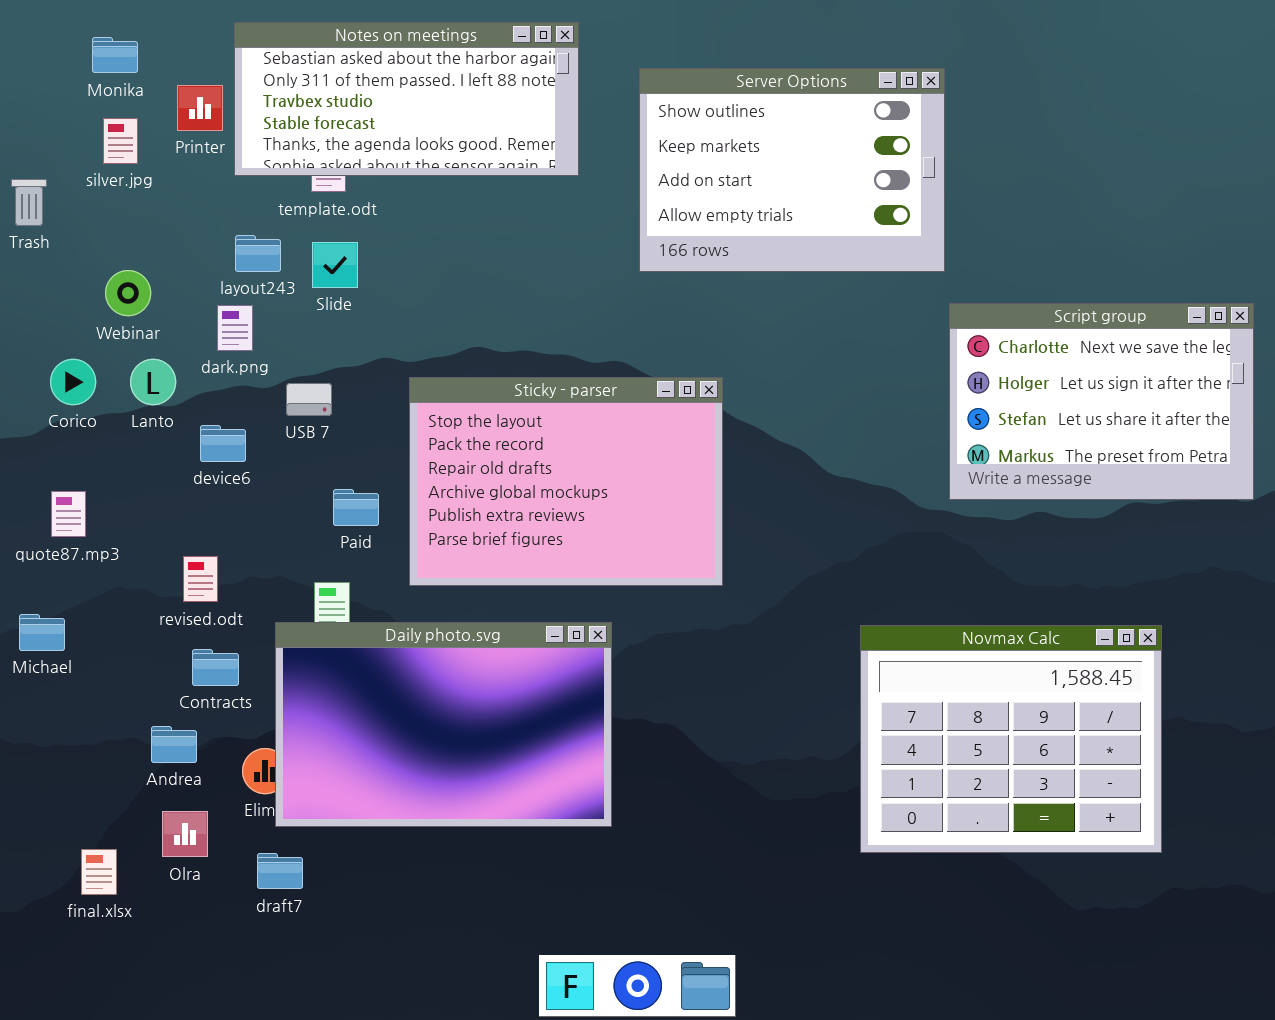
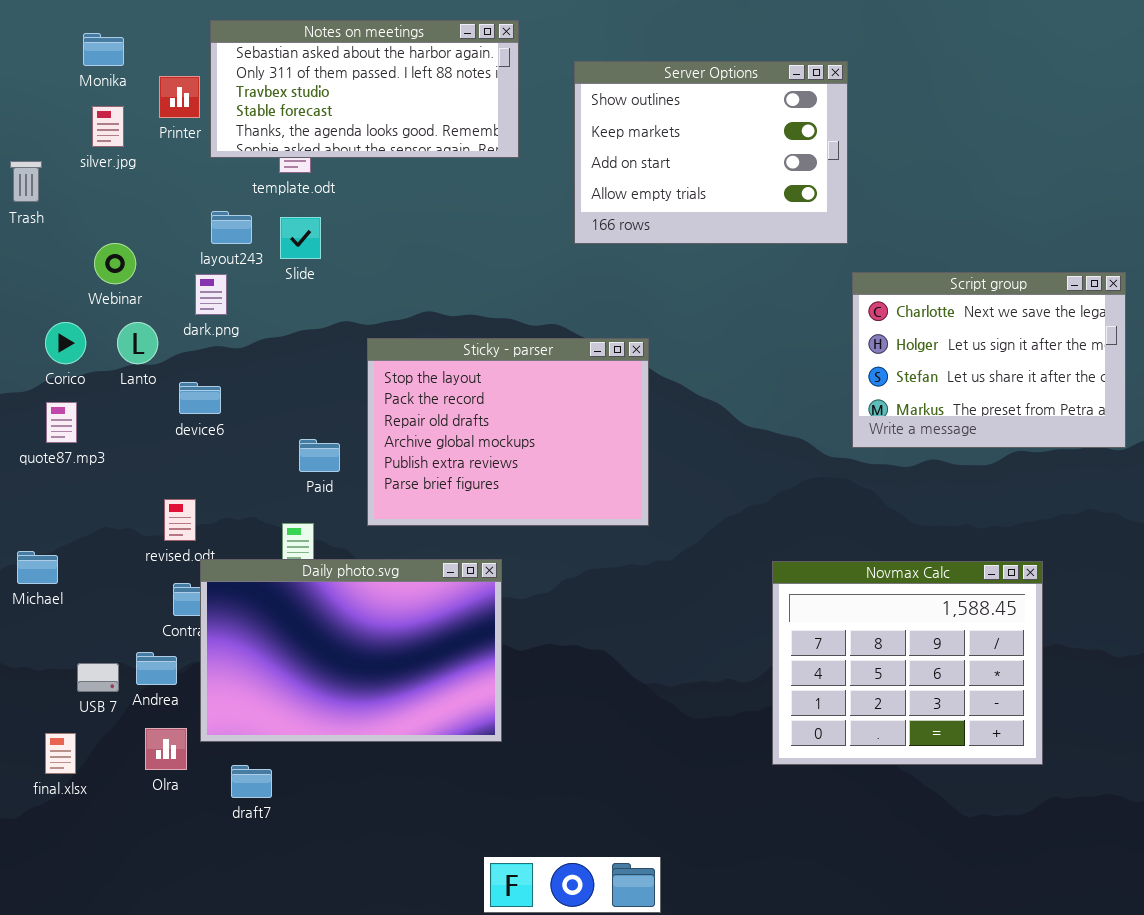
USB 7: [286,383,332,416] -> [77,663,119,692], moved
quote87.mp3: [51,491,86,537] -> [46,402,77,443], moved
Daily photo.svg: [275,622,612,827] -> [200,559,502,742], moved
final.xlsx: [81,849,117,895] -> [45,733,76,774], moved

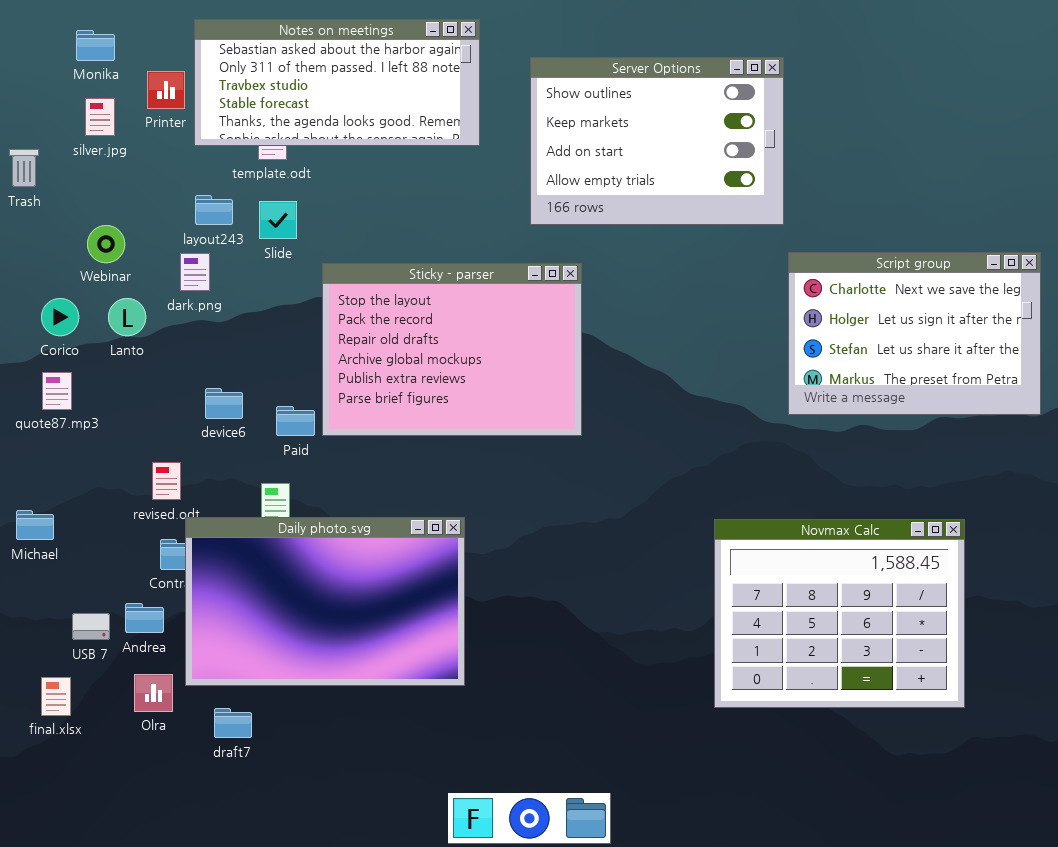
Sticky - parser: [367,338,649,526] -> [322,263,582,436], moved
device6: [179,382,221,414] -> [205,388,243,419], moved

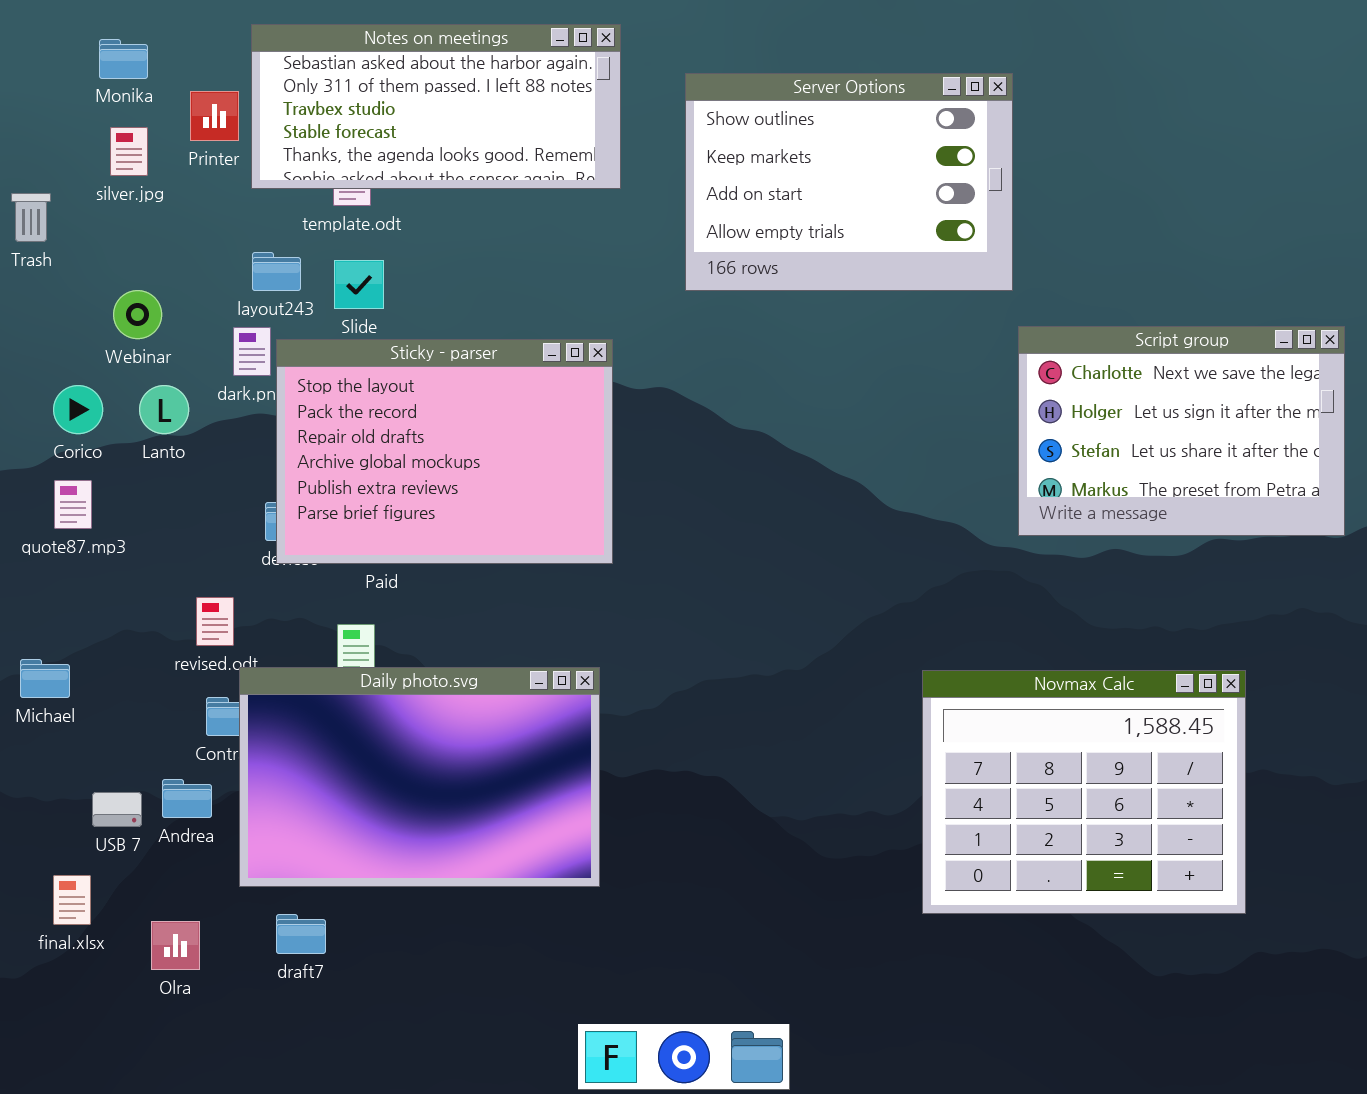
Sticky - parser: [322,263,582,436] -> [276,339,613,564], moved
Olra: [134,674,173,712] -> [151,921,200,970], moved

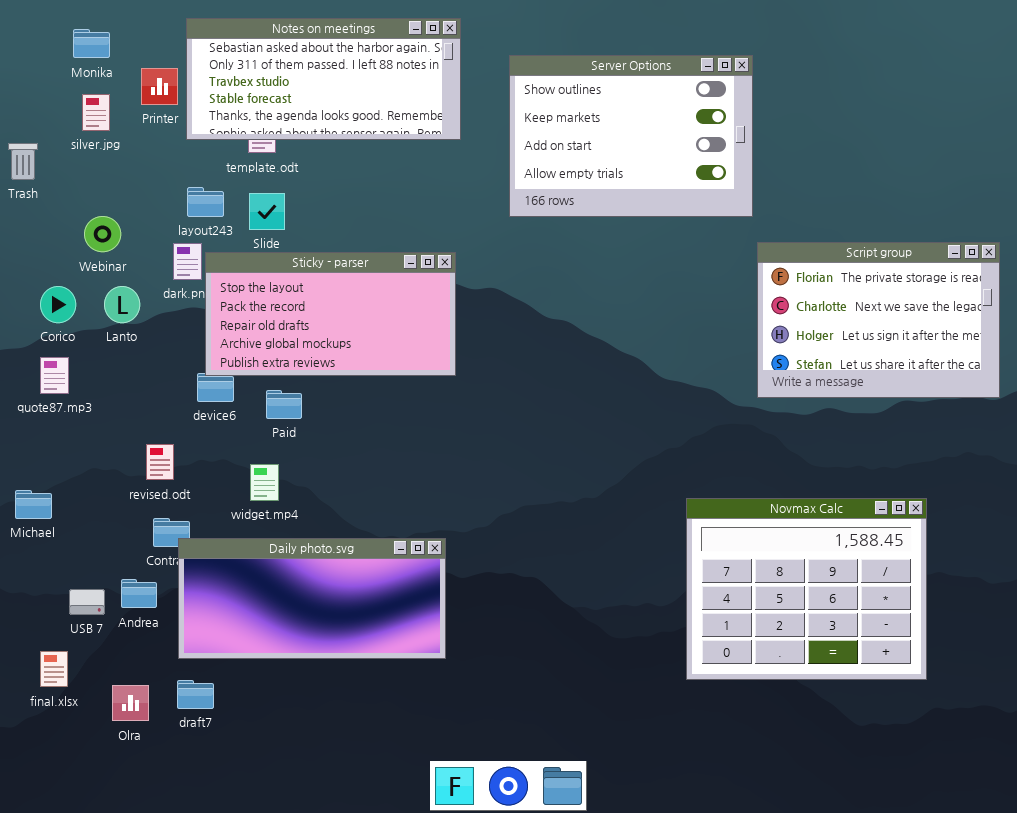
Script group: [1018,326,1345,536] -> [757,242,1000,398], scrolled up 1 row
Sticky - parser: [276,339,613,564] -> [205,252,456,376], resized
Daily photo.svg: [239,667,600,887] -> [178,538,446,659], resized
draft7: [276,914,326,954] -> [177,680,214,709], moved

